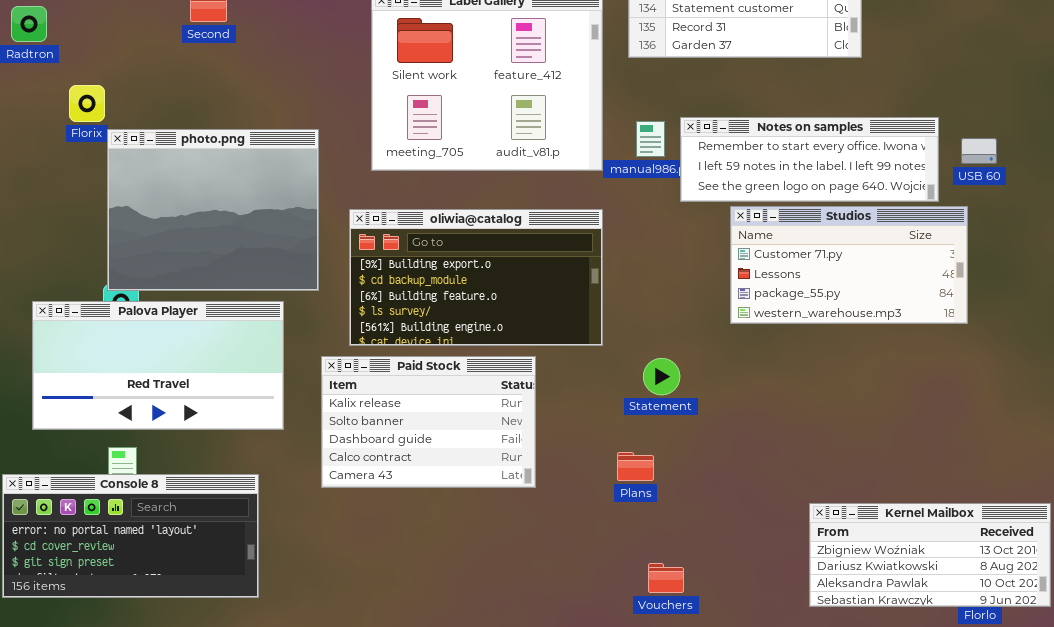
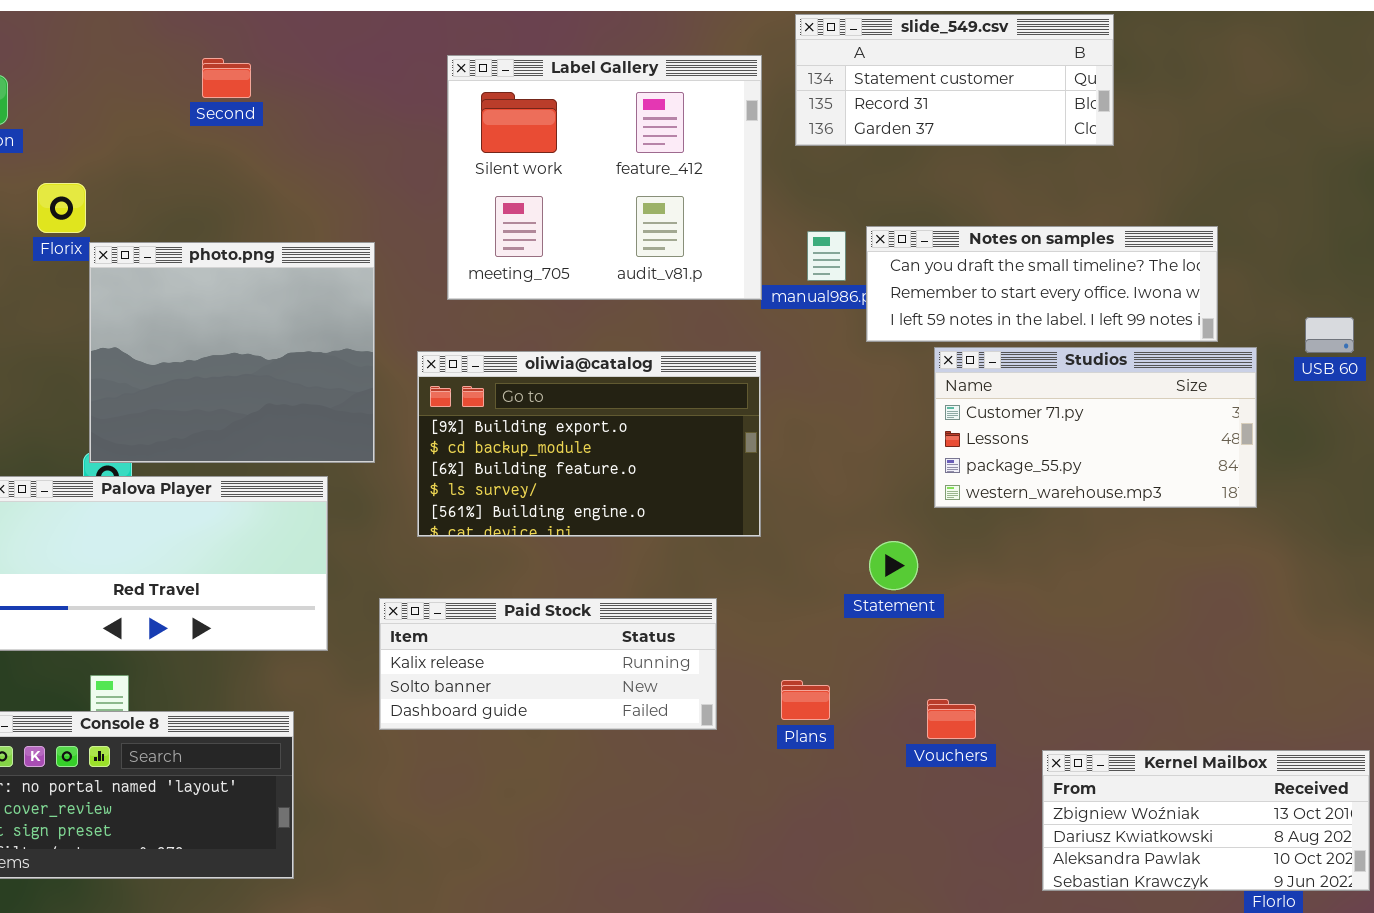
Notes on samples: [680,117,939,202] -> [866,226,1218,342], scrolled up 1 row
USB 60: [961,138,997,164] -> [1305,317,1354,353], moved
Paid Stock: [321,356,536,488] -> [379,598,717,730], resized
Statement: [643,358,680,395] -> [869,541,918,590], moved
Vouchers: [648,563,684,593] -> [927,699,976,739], moved

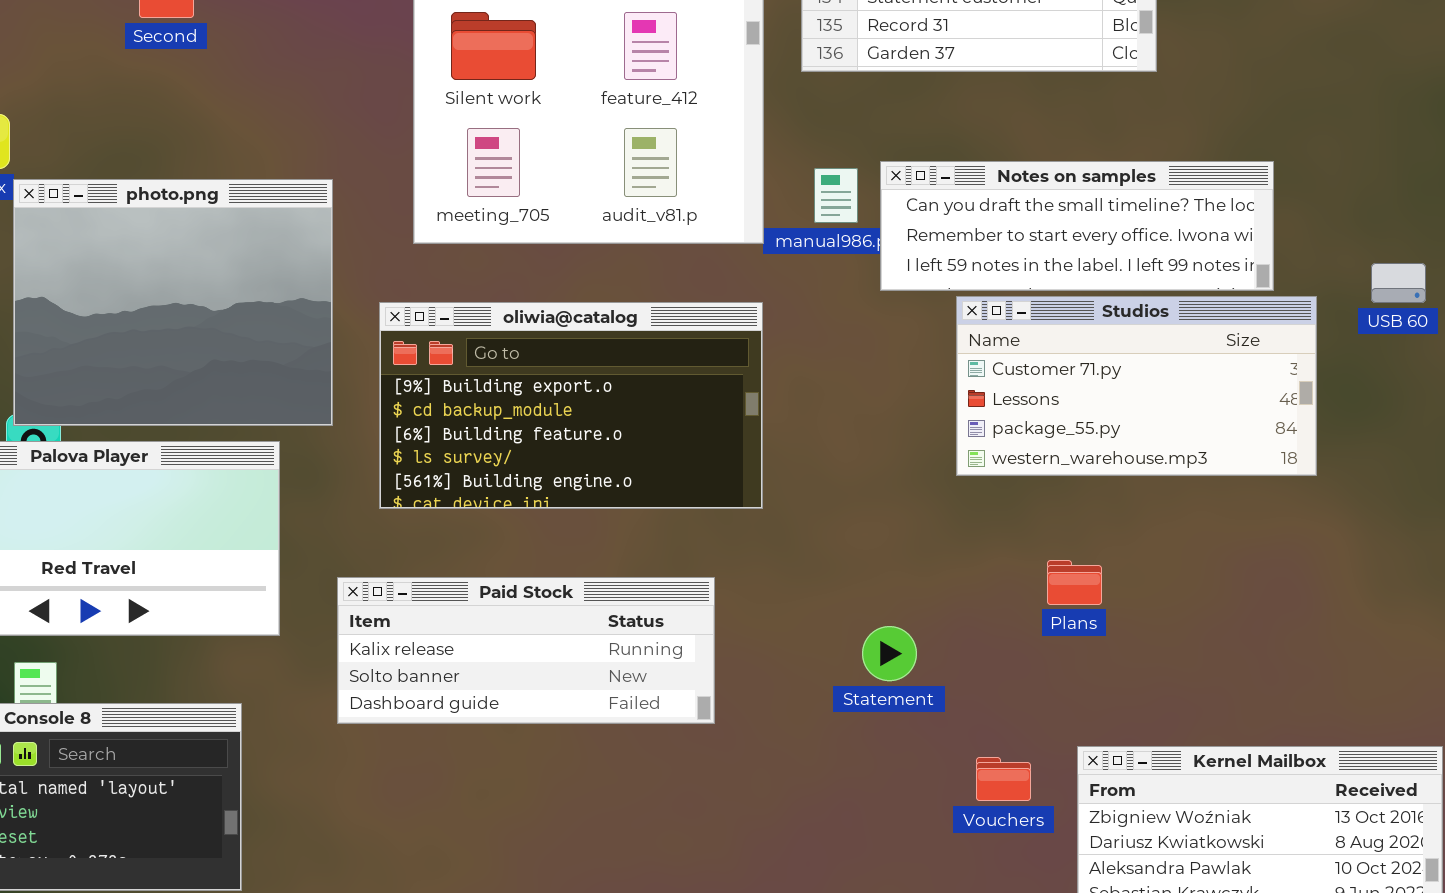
Statement: [869,541,918,590] -> [862,626,917,681], moved
Plans: [781,680,830,720] -> [1047,560,1102,605], moved
Vouchers: [927,699,976,739] -> [976,757,1031,801], moved

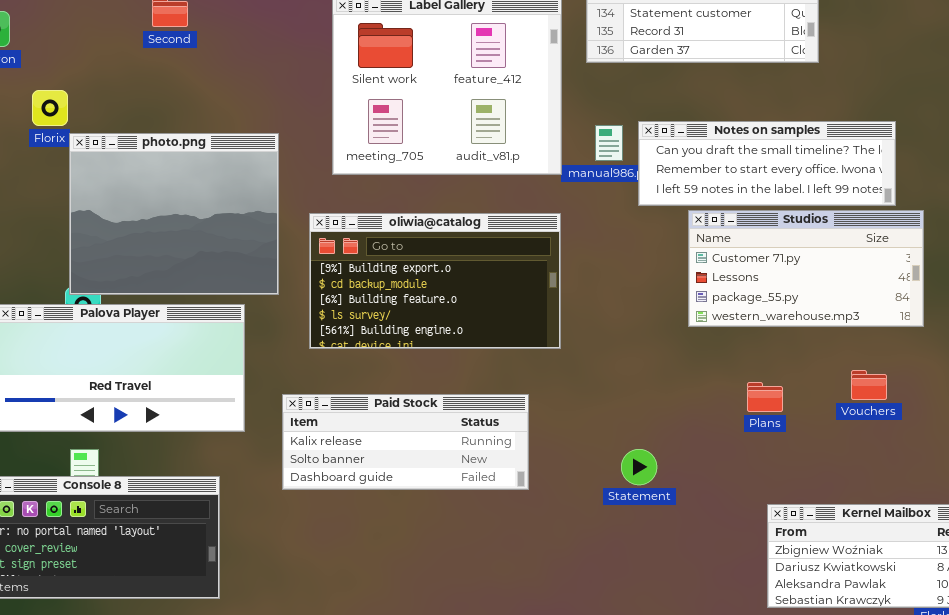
Statement: [862,626,917,681] -> [621,449,657,485], moved
Vouchers: [976,757,1031,801] -> [851,370,887,400], moved

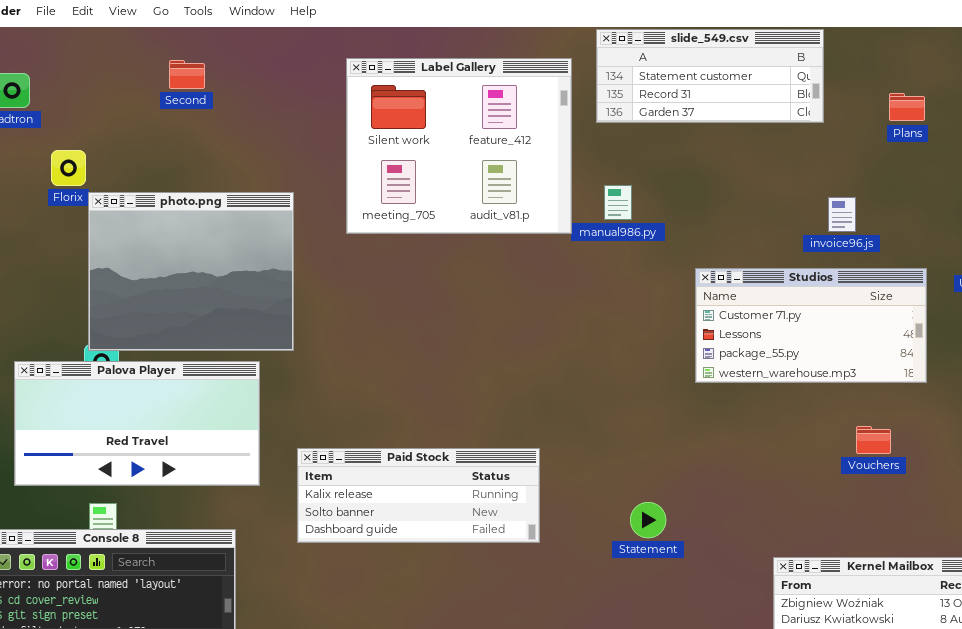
Notes on samples: [638,121,896,206] -> none, closed
oliwia@catalog: [309,213,561,349] -> none, closed
Plans: [747,382,783,412] -> [889,93,925,121], moved

